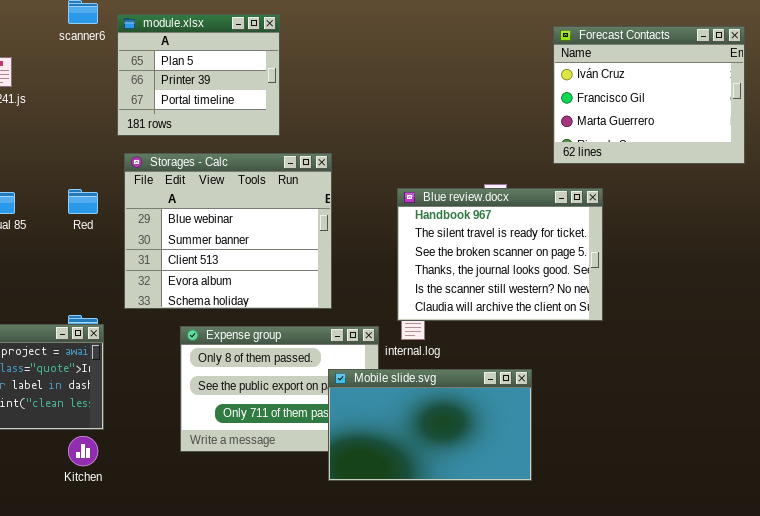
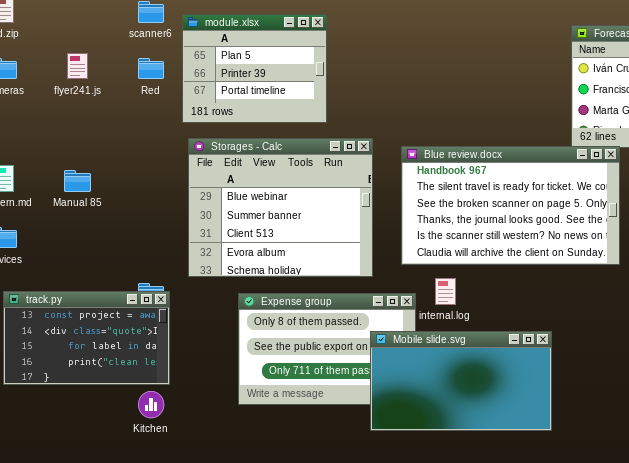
Blue review.docx: [397,188,603,321] -> [401,146,620,265], moved, resized
Red: [68,189,98,214] -> [138,58,164,79], moved

